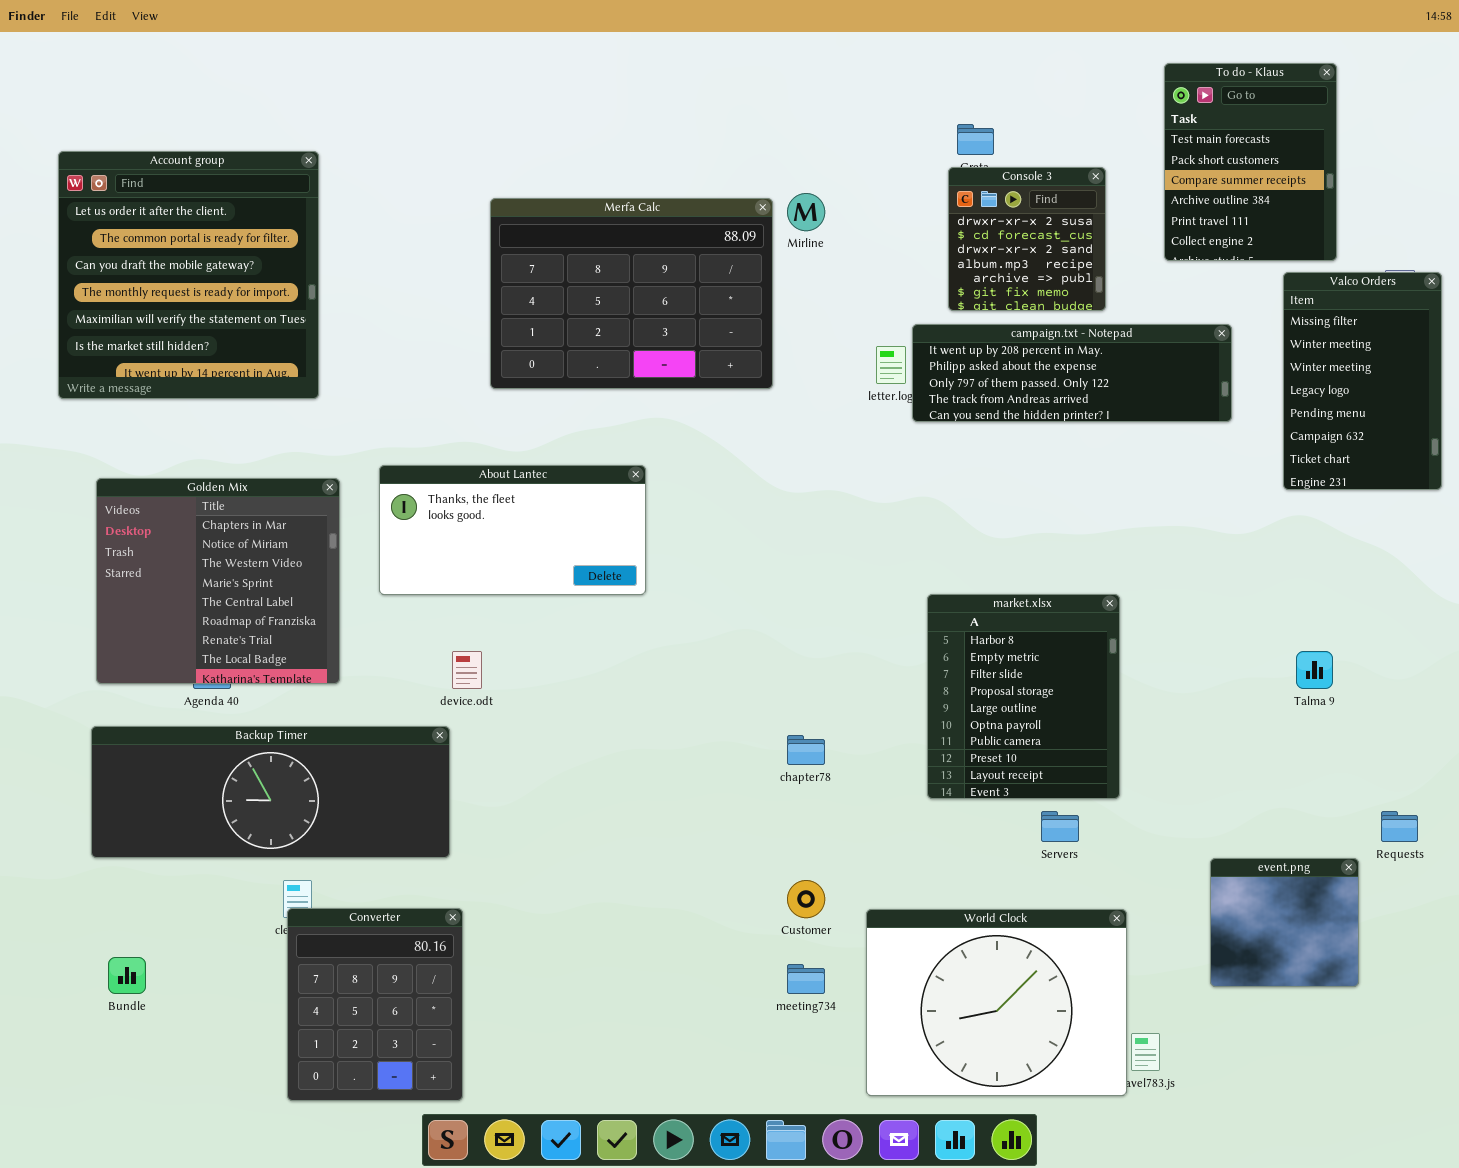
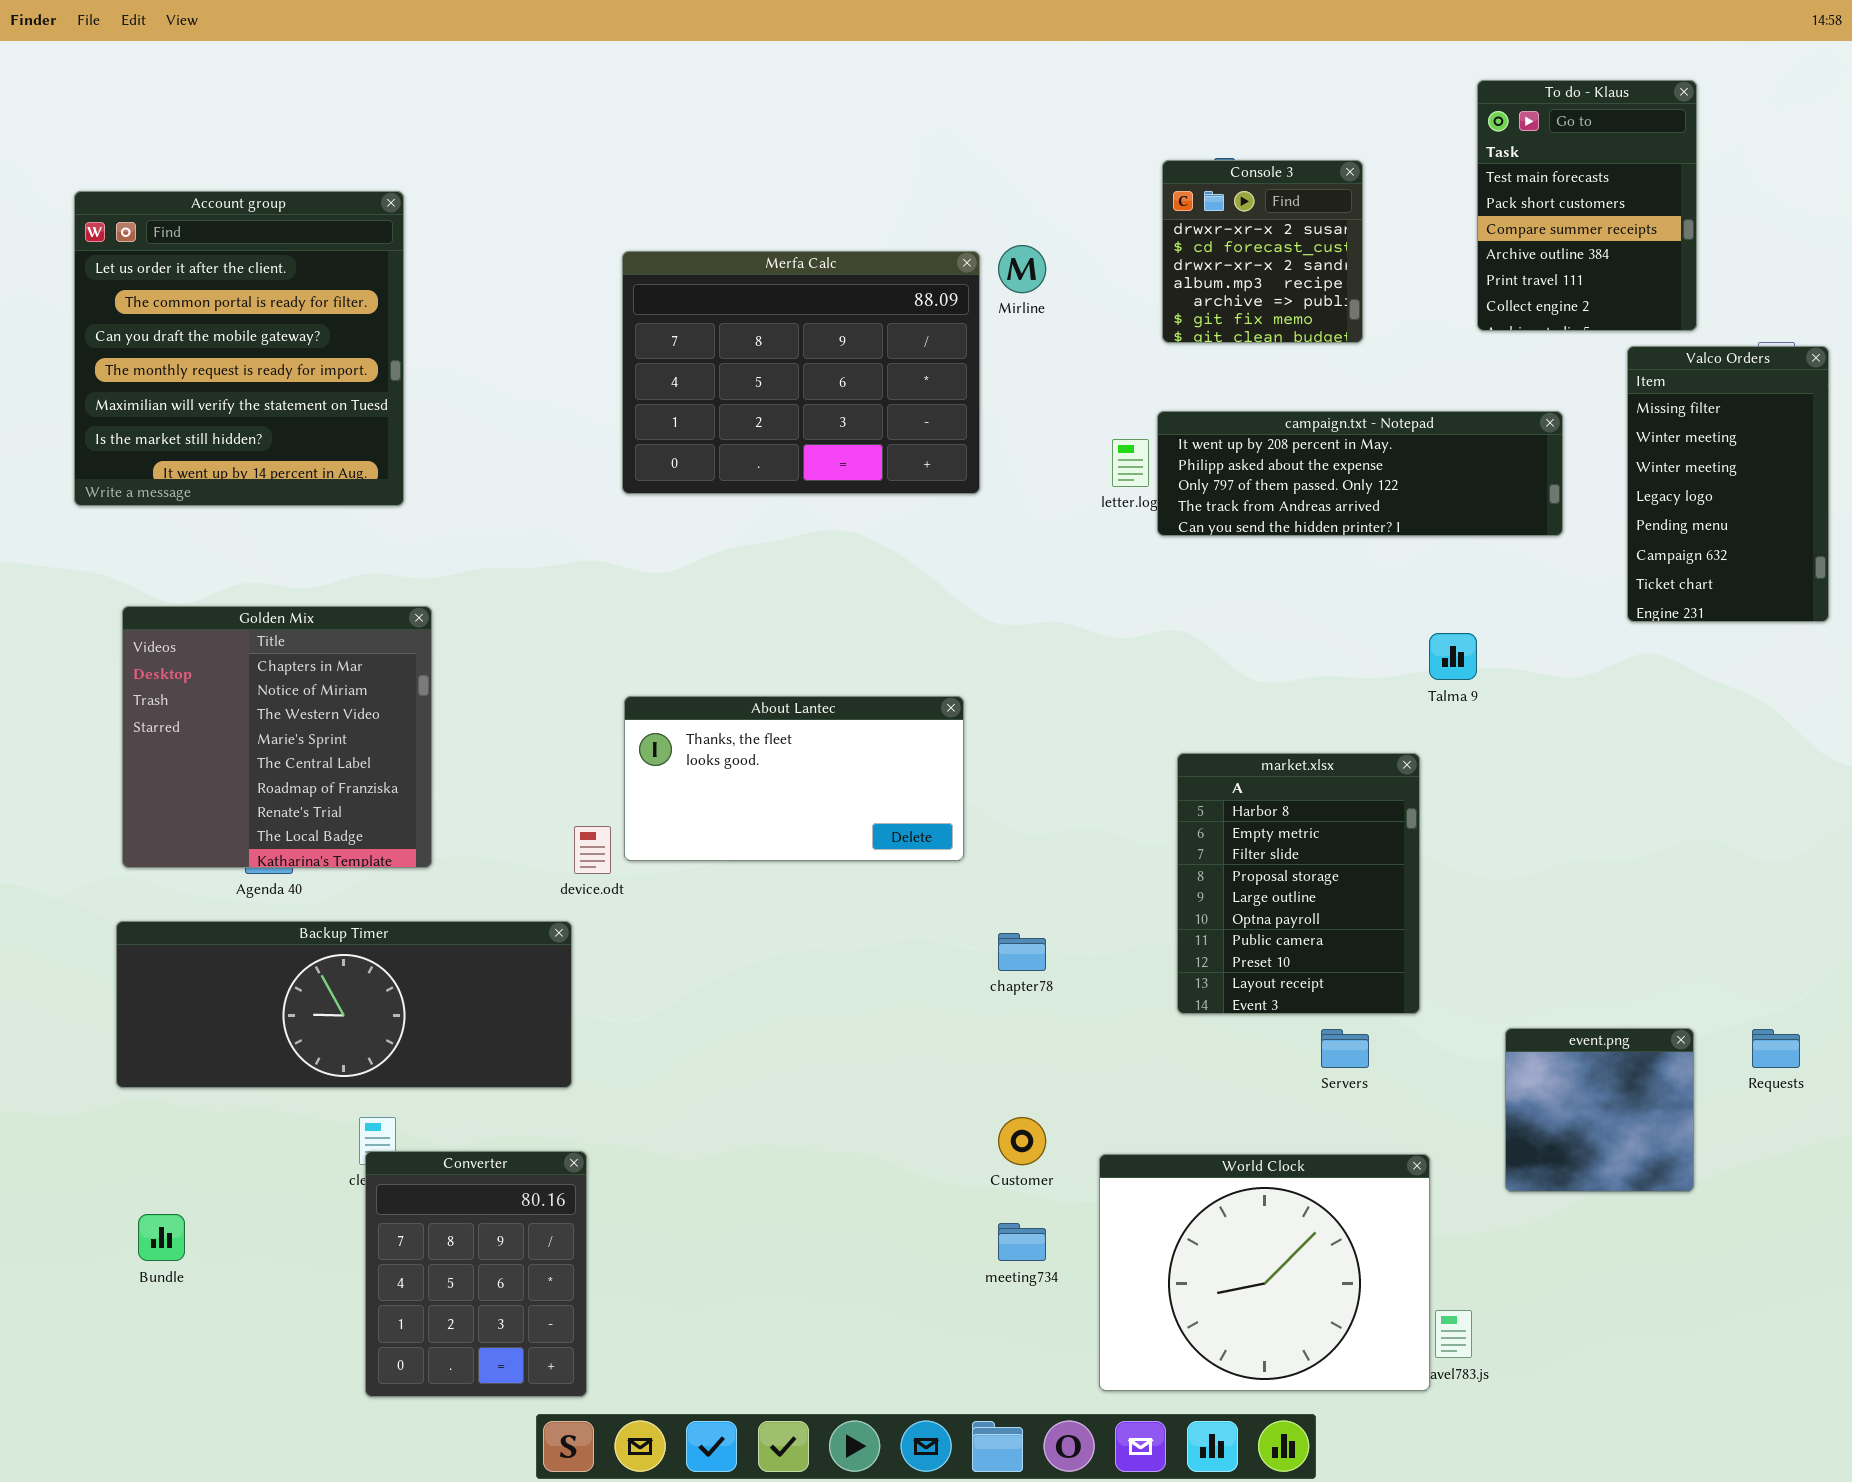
Console 3: [948,167,1106,311] -> [1162,160,1363,343], moved
About Lantec: [379,465,646,595] -> [624,696,964,861], moved
Talma 9: [1296,651,1333,689] -> [1429,633,1477,680], moved
event.png: [1210,858,1359,987] -> [1505,1028,1694,1192], moved

